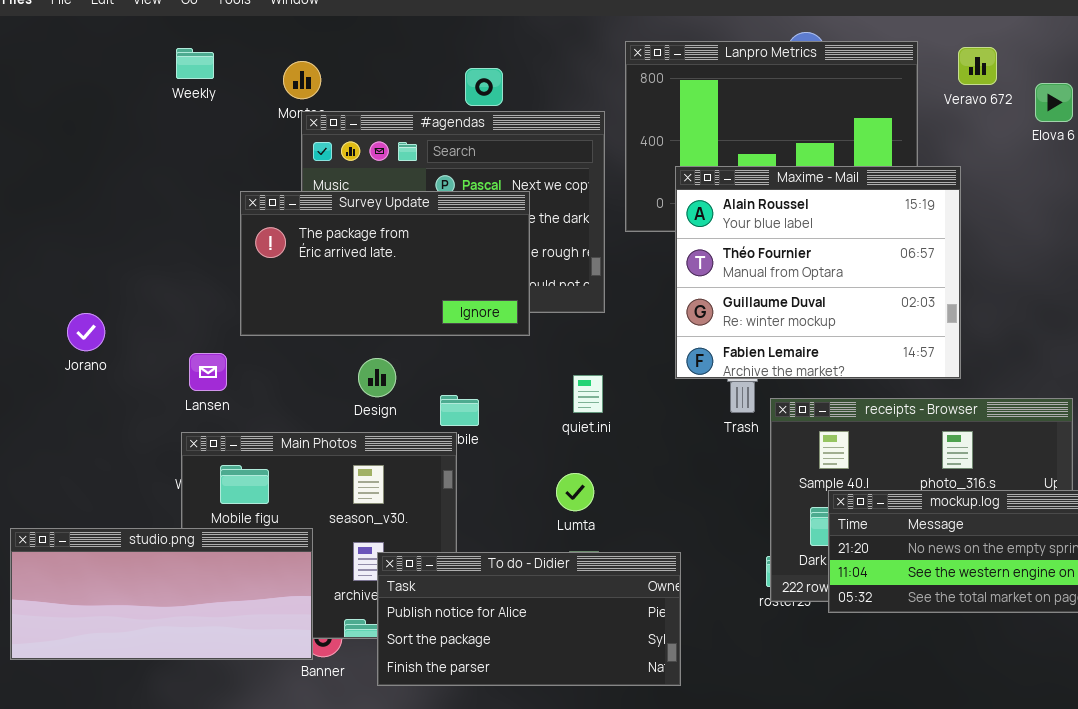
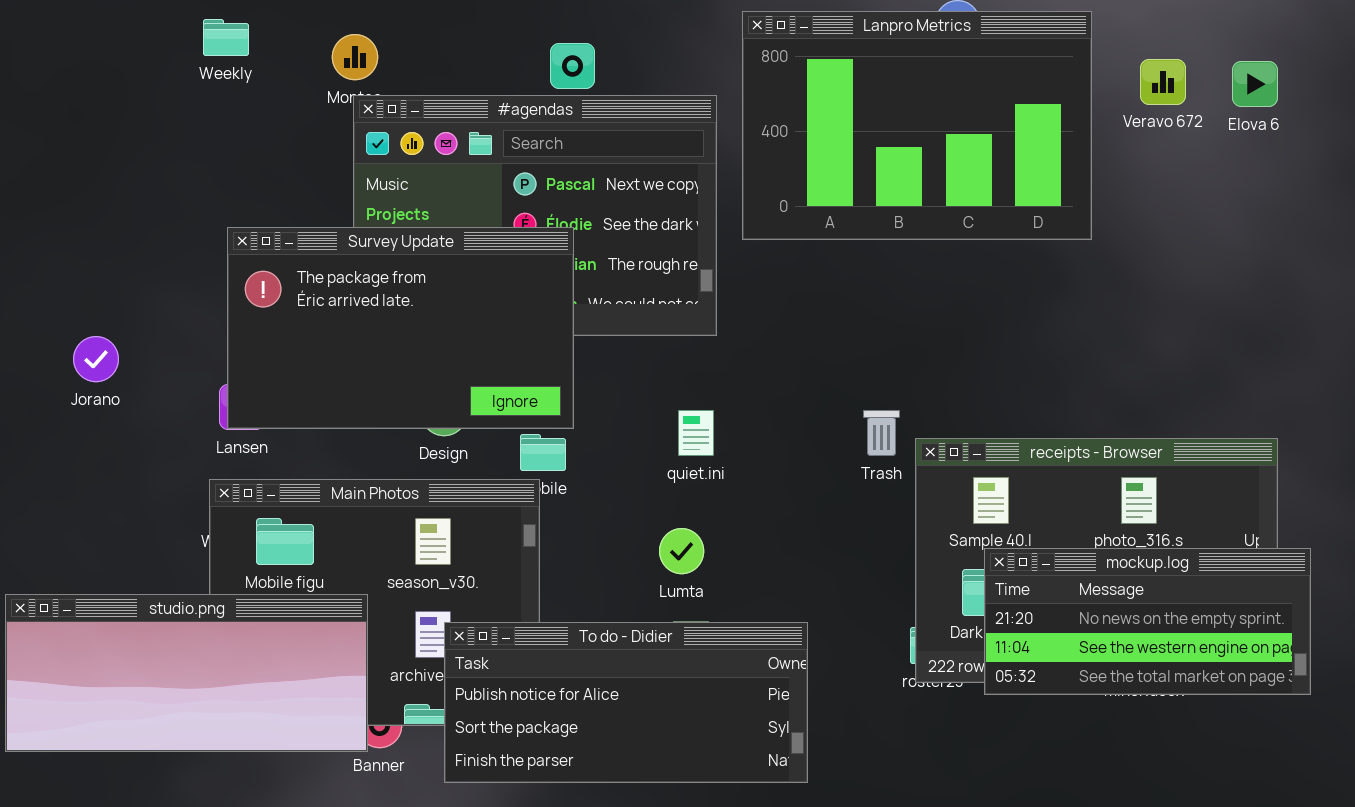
Veravo 672: [958,47,997,85] -> [1140,59,1186,105], moved
Maxime - Mail: [675,166,961,379] -> none, closed
Survey Update: [240,191,530,336] -> [227,227,574,429], moved, resized

